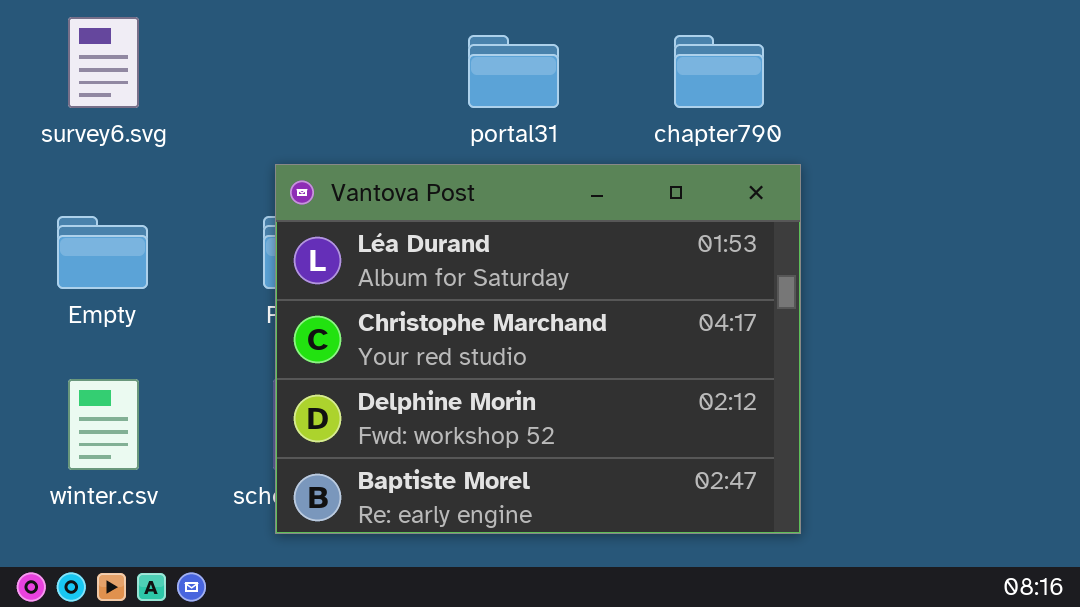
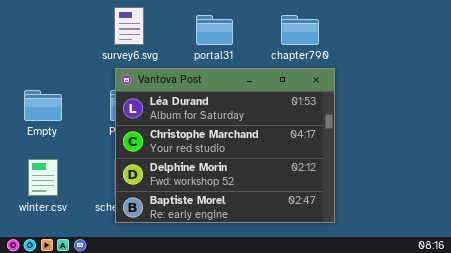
survey6.svg: [68,17,139,108] -> [114,7,144,45], moved

